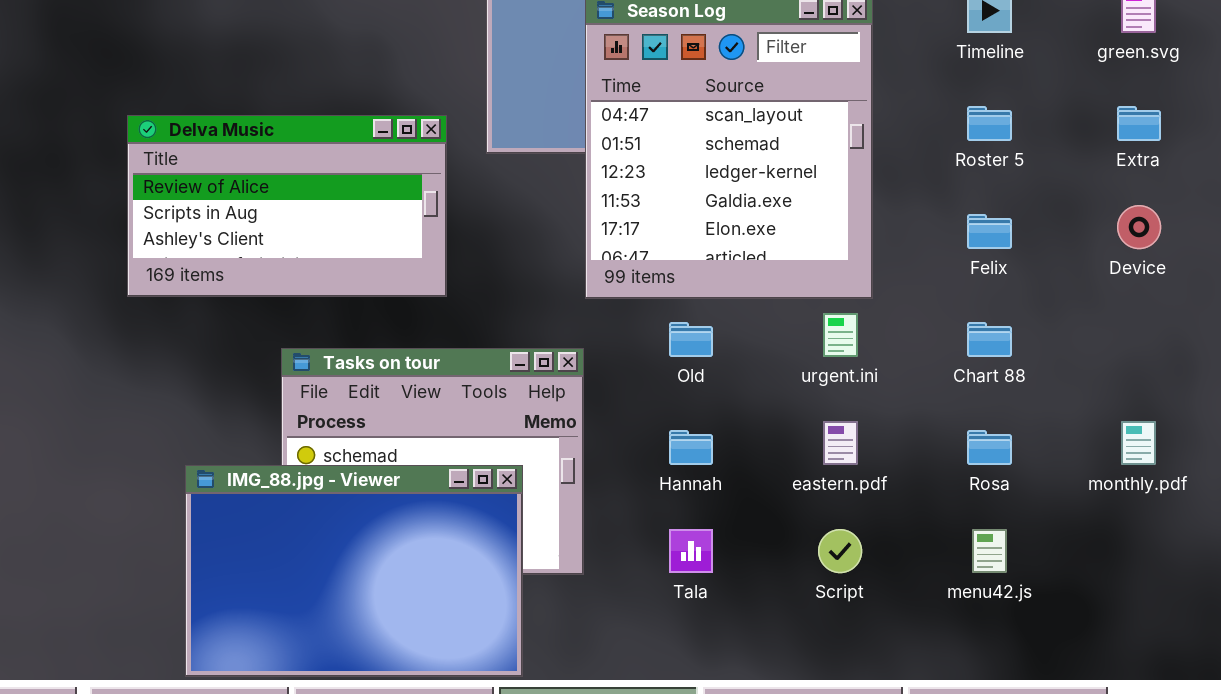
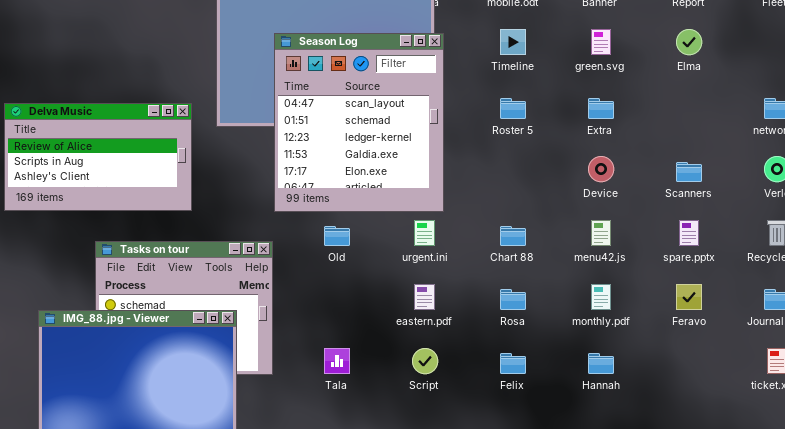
Felix: [967,214,1012,249] -> [500,353,526,374], moved
Hannah: [669,430,713,465] -> [588,353,614,374], moved
menu42.js: [972,529,1007,573] -> [591,220,611,246], moved

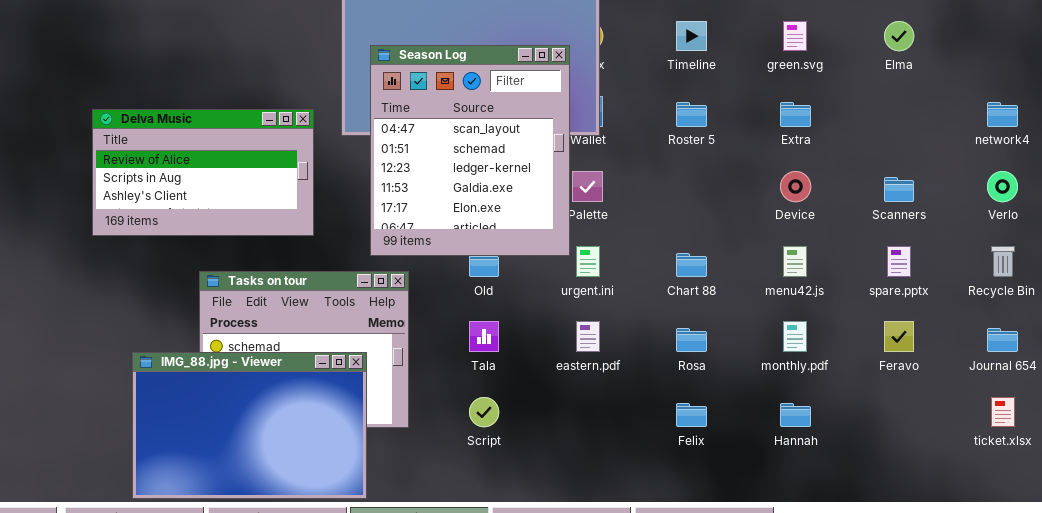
Season Log: [274,33,444,212] -> [370,45,570,256], moved
Tala: [324,348,350,374] -> [469,321,499,352], moved
Script: [412,348,438,374] -> [469,397,499,427], moved

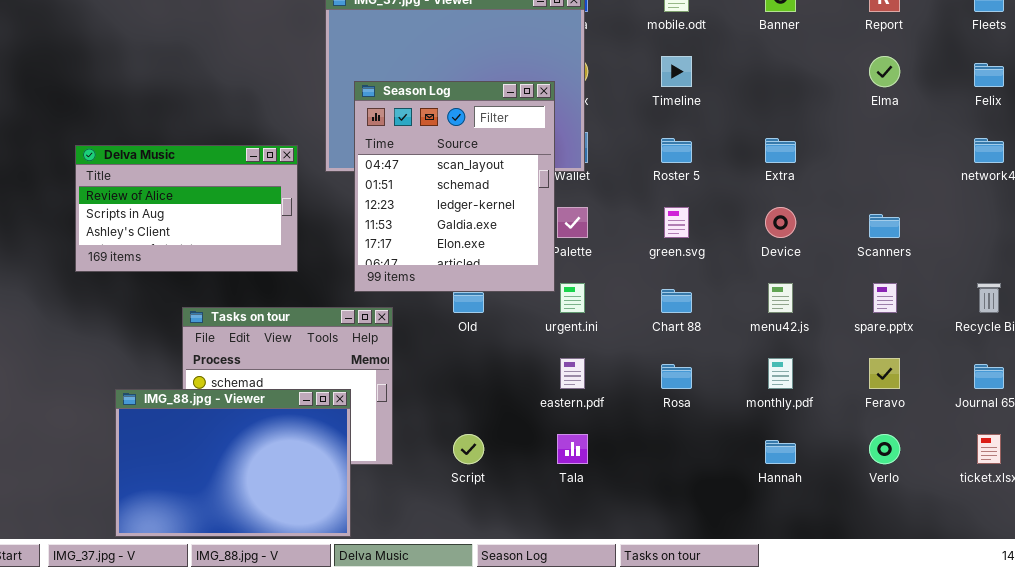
green.svg: [783,21,807,51] -> [664,207,689,238], moved
Verlo: [987,171,1018,202] -> [869,434,900,464], moved
Tala: [469,321,499,352] -> [557,434,588,464], moved
Felix: [676,403,707,427] -> [974,63,1004,87], moved

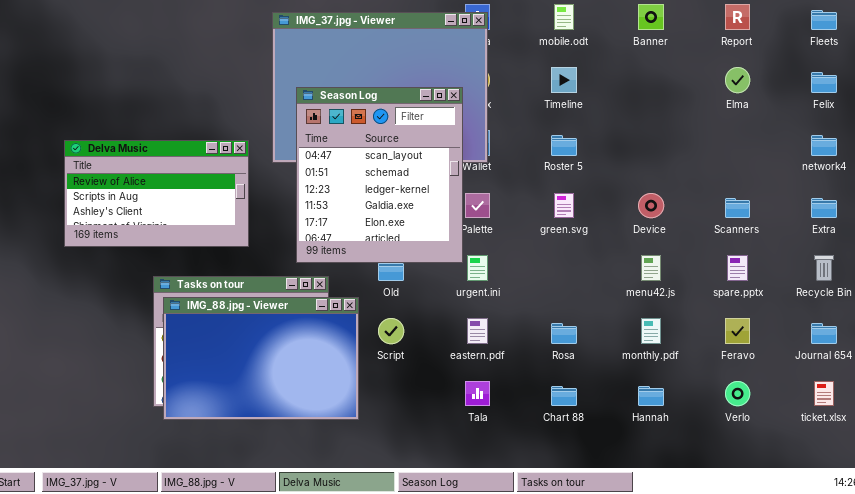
Extra: [765,138,796,163] -> [811,198,837,218], moved
Chart 88: [661,289,692,313] -> [551,386,577,406], moved
IMG_88.jpg - Viewer: [115,389,351,537] -> [163,297,359,420], moved
Script: [453,434,484,464] -> [378,318,404,344], moved

